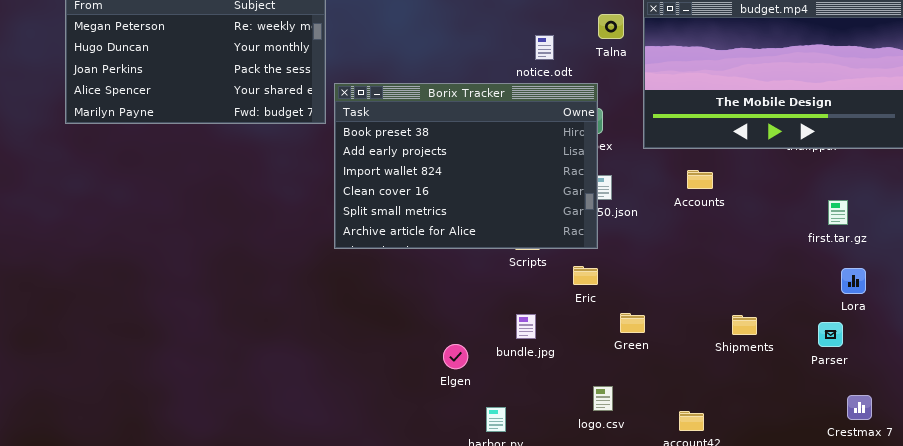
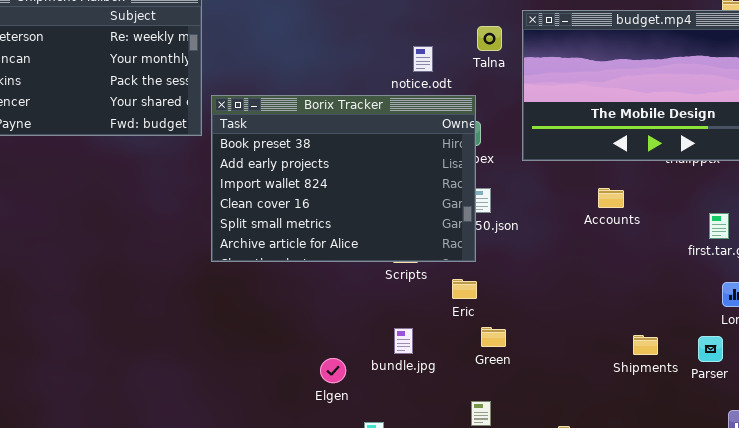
Accounts: [687,170,713,189] -> [598,188,624,208], moved
Green: [620,313,645,333] -> [481,327,506,347], moved
Shipments: [732,315,757,335] -> [633,335,658,355], moved

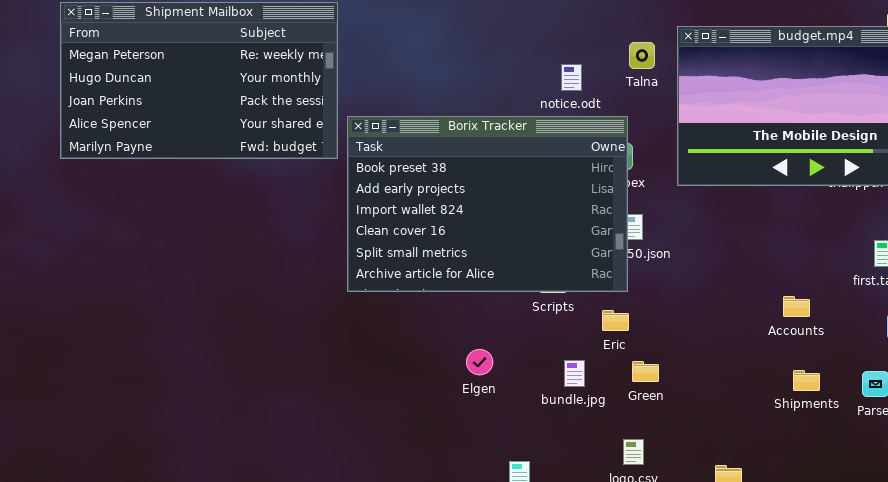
Accounts: [598,188,624,208] -> [783,296,810,317], moved
bundle.jpg: [394,328,413,354] -> [564,360,585,387], moved
Elgen: [320,358,346,383] -> [466,349,493,375], moved

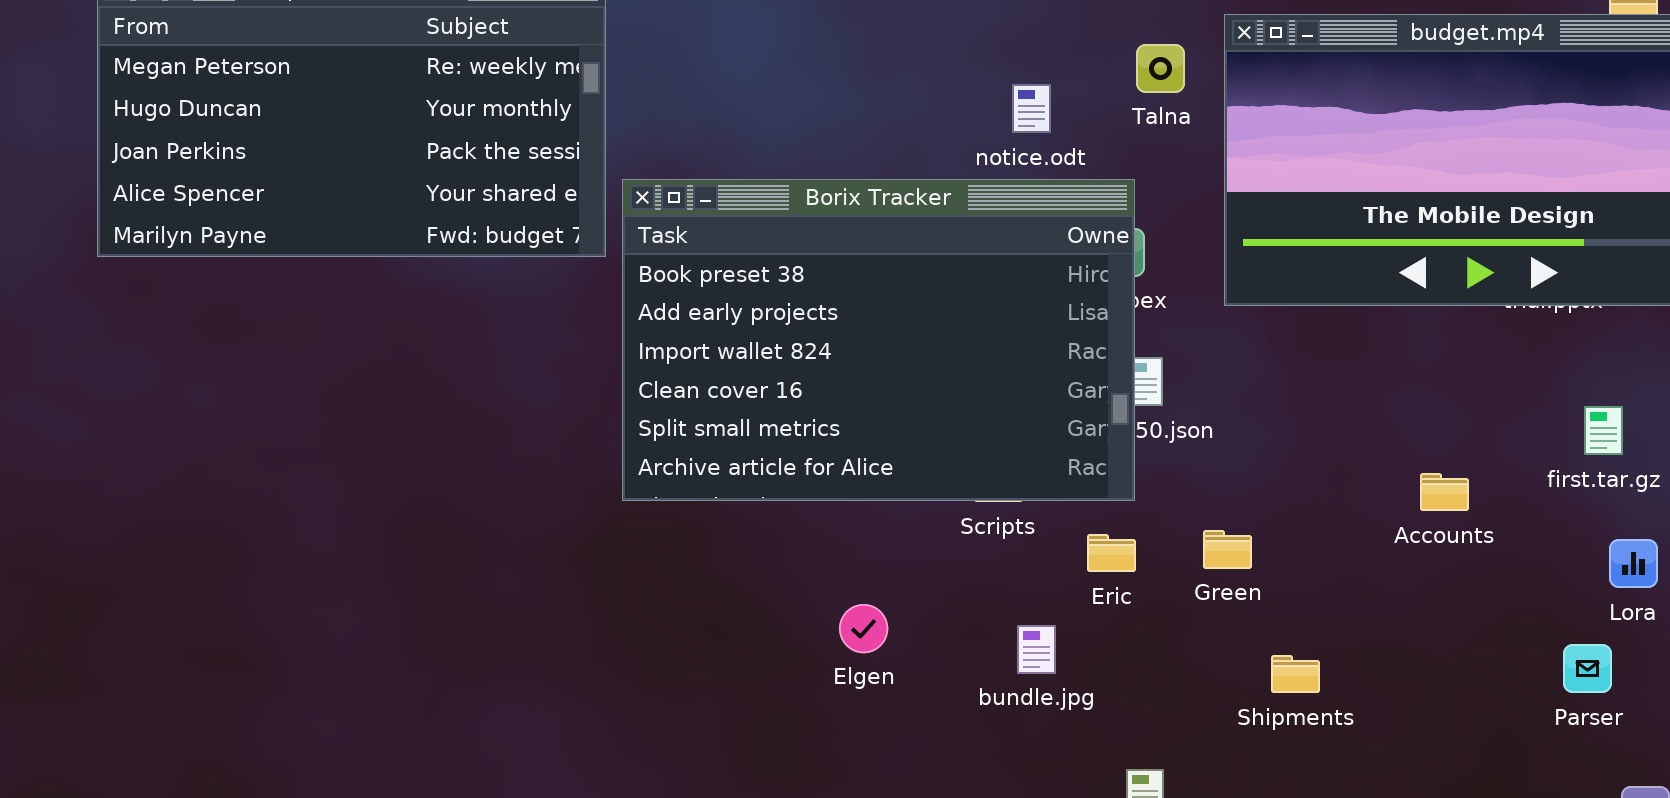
Accounts: [783,296,810,317] -> [1420,473,1469,511], moved
Green: [632,361,659,382] -> [1203,530,1252,569], moved
Shipments: [793,370,820,391] -> [1271,655,1320,693], moved

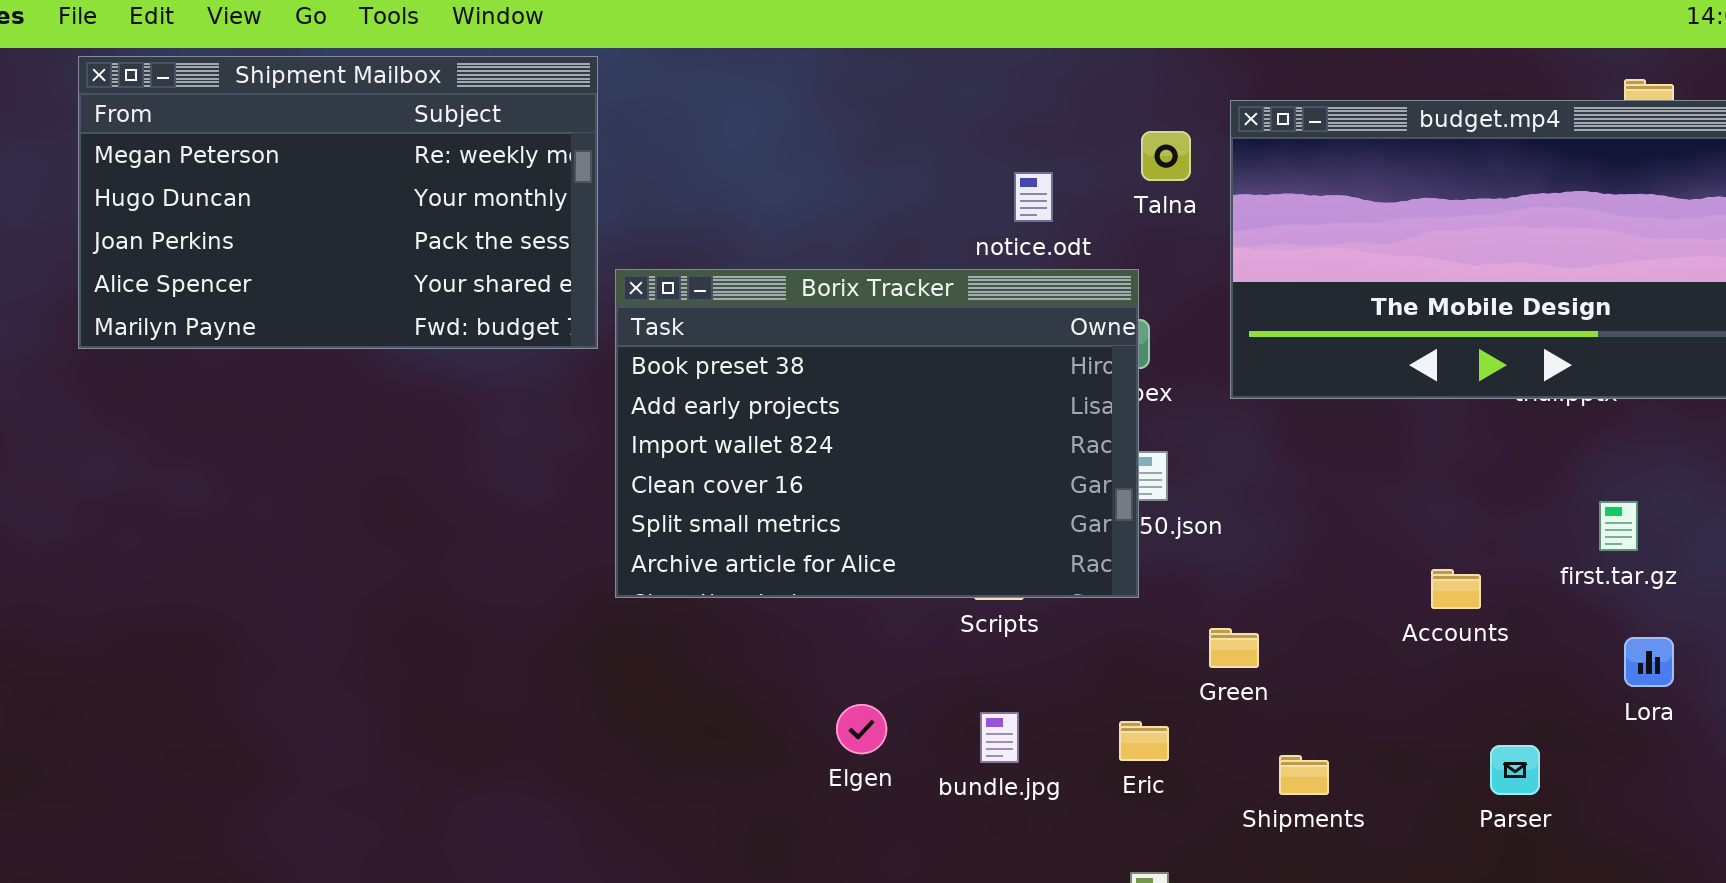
Eric: [1087,534,1136,572] -> [1119,721,1169,761], moved
bundle.jpg: [1017,625,1056,674] -> [980,712,1019,763], moved
Parser: [1563,644,1612,693] -> [1490,745,1540,795], moved

